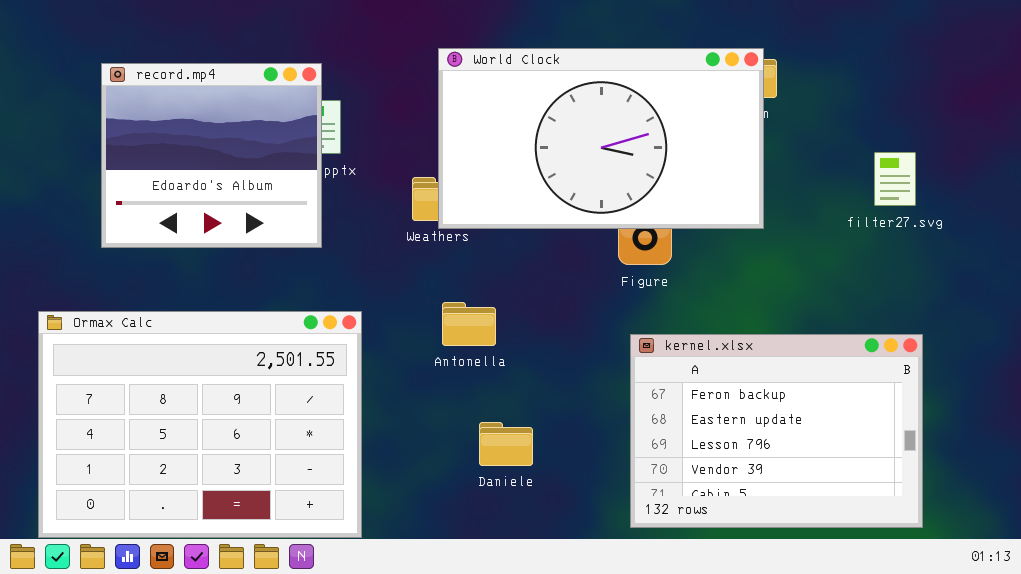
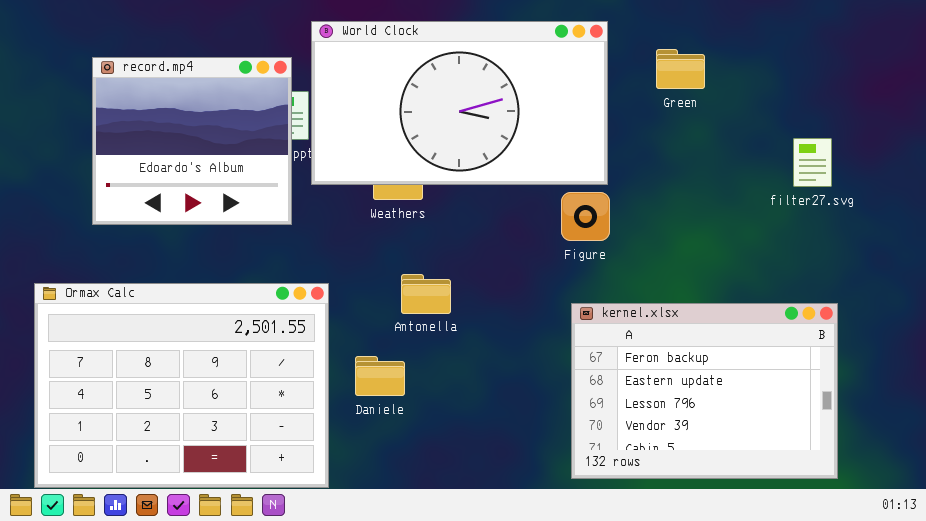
World Clock: [438,48,764,229] -> [311,21,608,185], moved
Daniele: [479,422,533,466] -> [355,356,405,396], moved

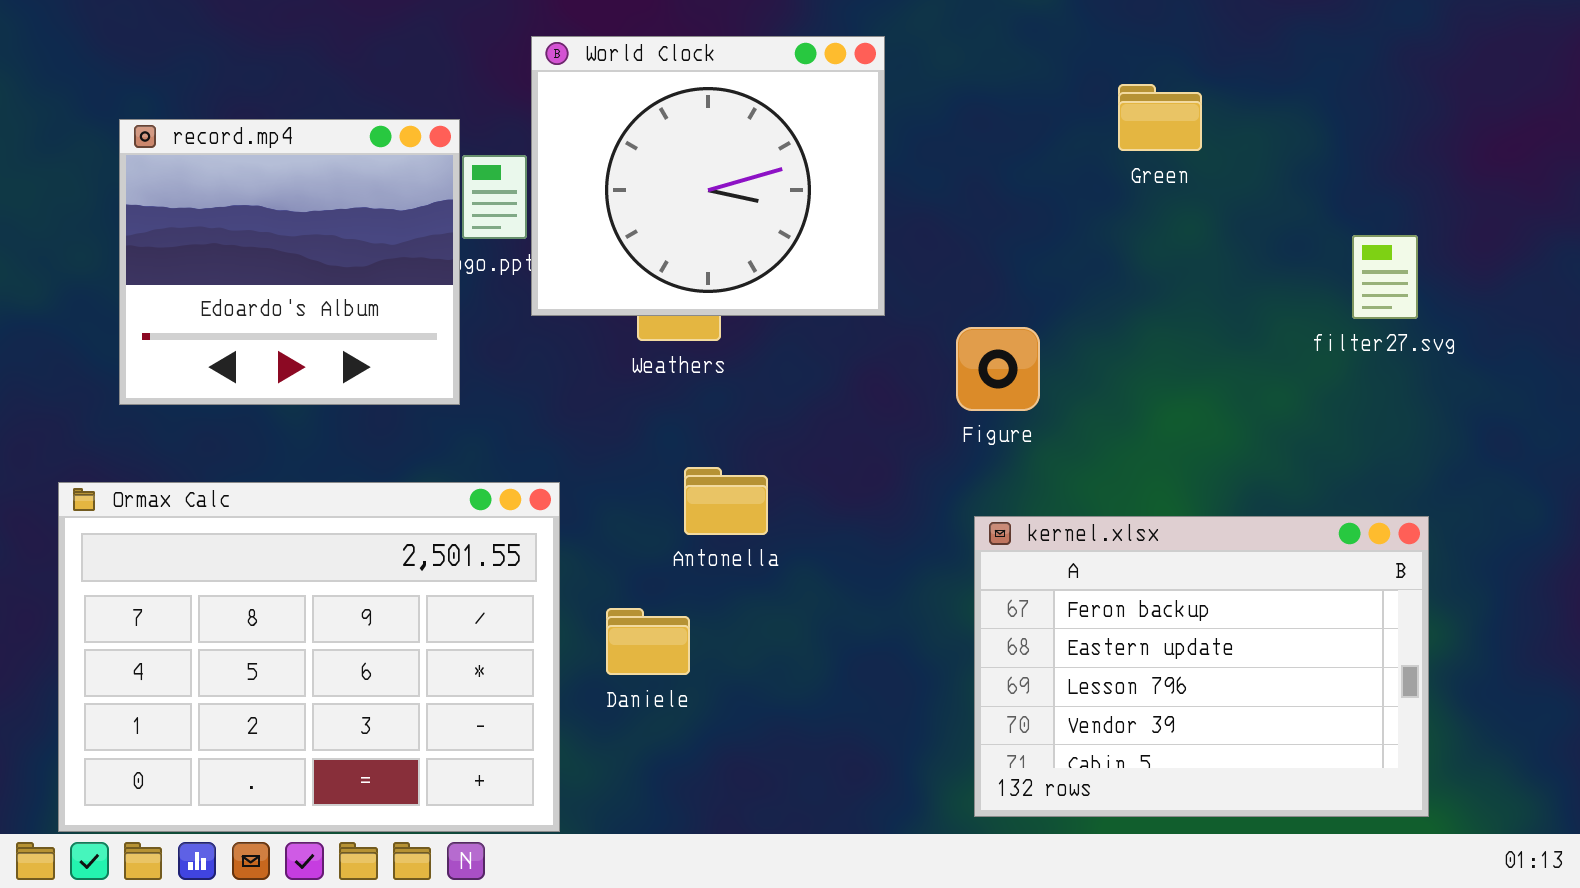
World Clock: [311,21,608,185] -> [531,36,885,316], resized
record.mp4: [92,57,292,225] -> [119,119,460,405], moved

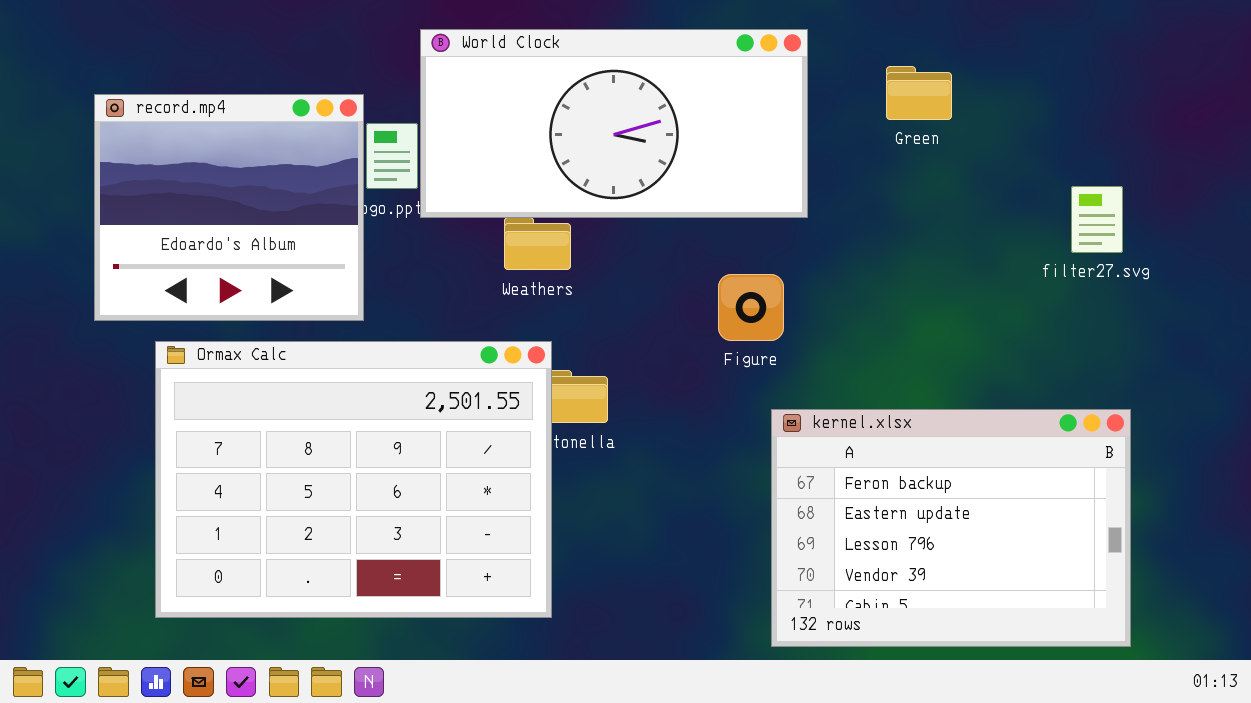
World Clock: [531,36,885,316] -> [420,29,808,218], resized
Figure: [956,327,1040,411] -> [718,274,784,341], moved
Ormax Calc: [58,482,560,832] -> [155,341,552,618], moved

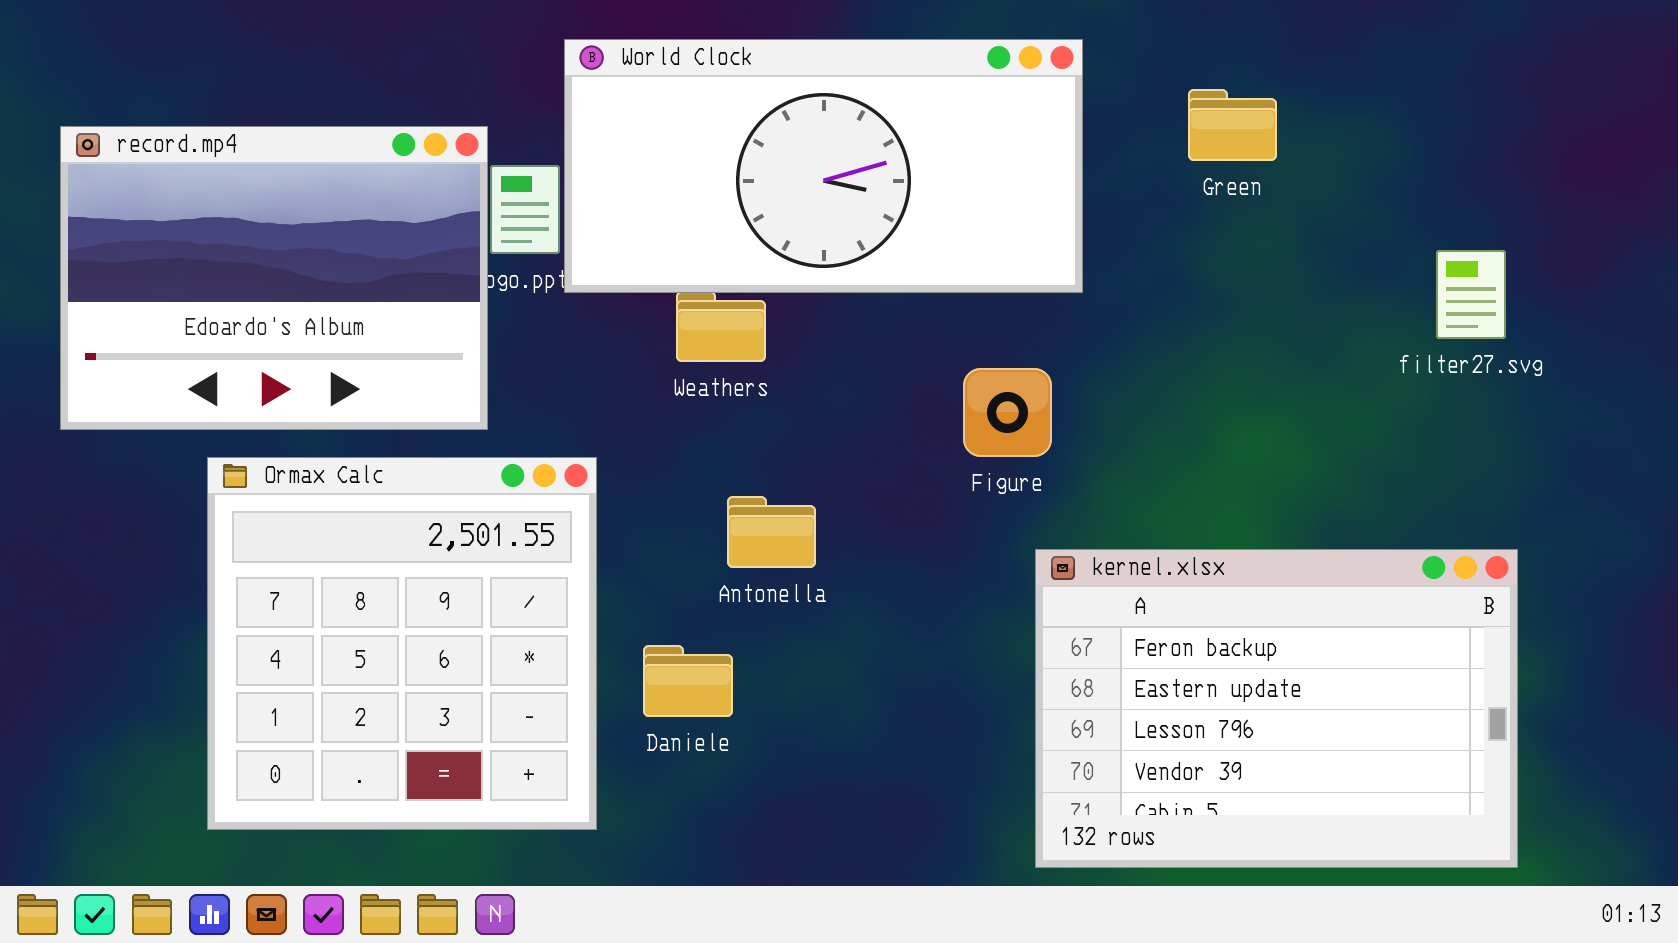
record.mp4: [94,94,364,321] -> [60,126,488,430], resized
Ormax Calc: [155,341,552,618] -> [207,457,597,830], resized

